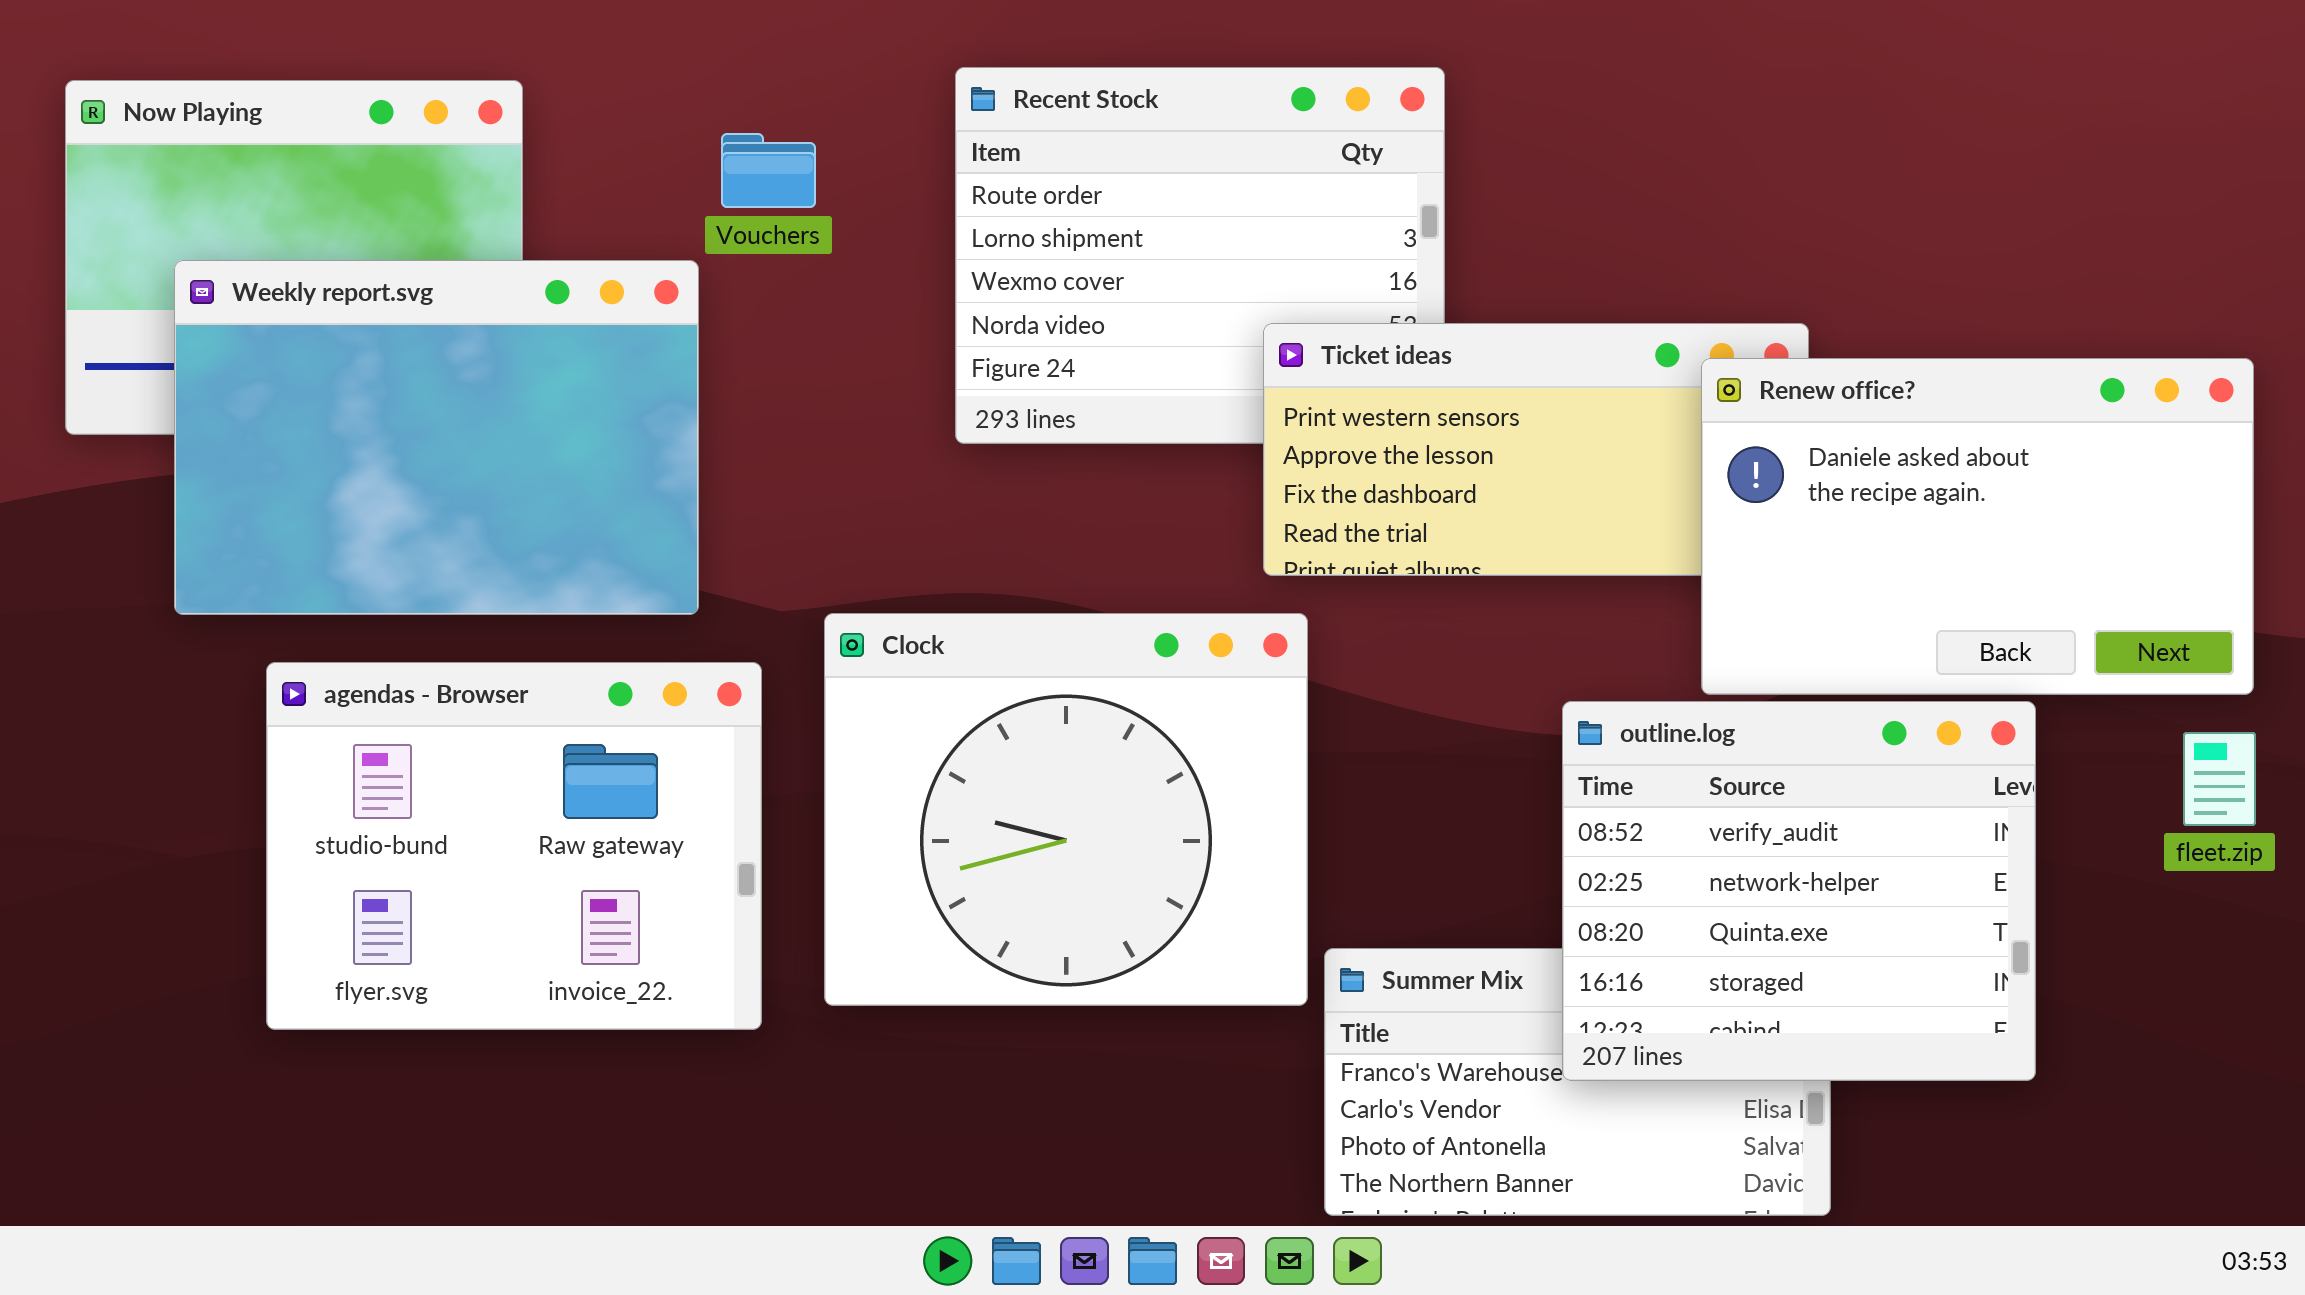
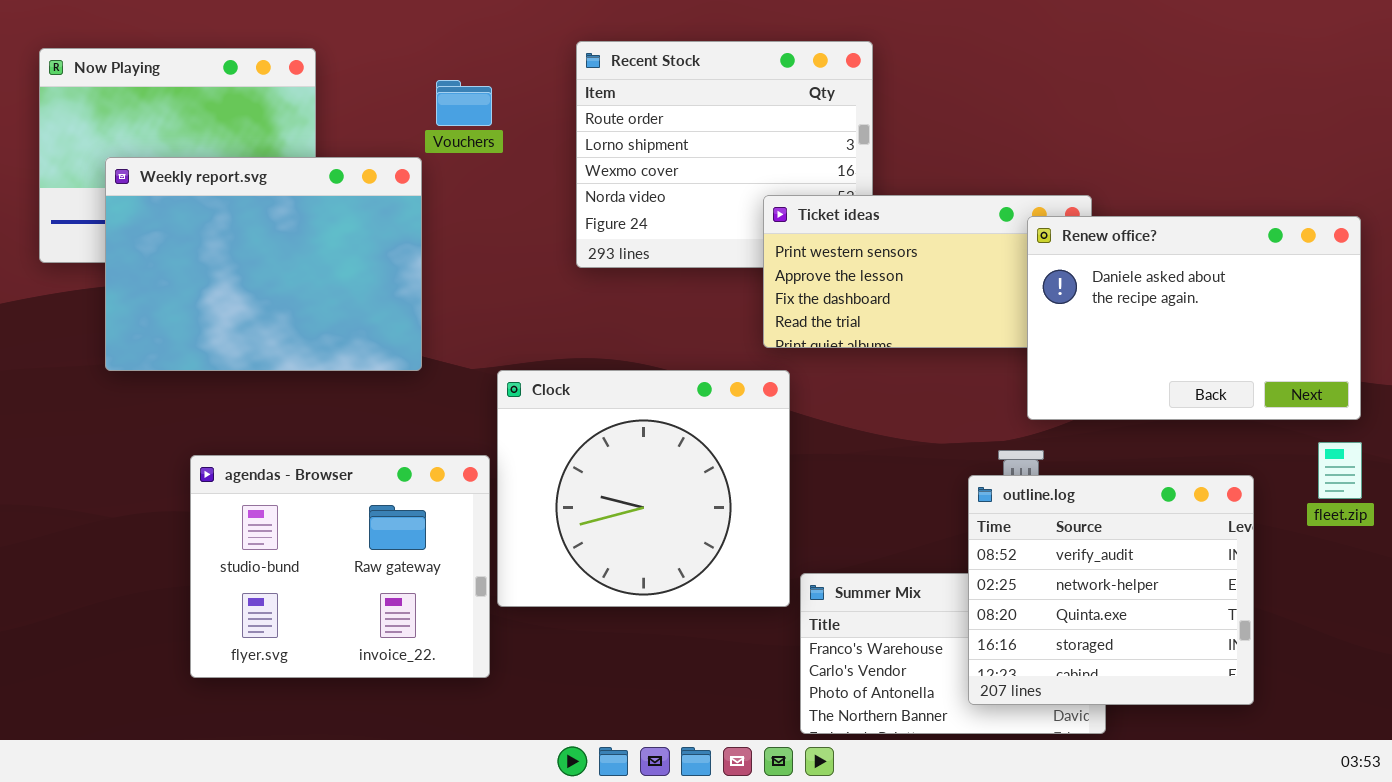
agendas - Browser: [266,662,762,1030] -> [190,455,490,678], moved
outline.log: [1562,701,2036,1081] -> [968,475,1254,705], moved

